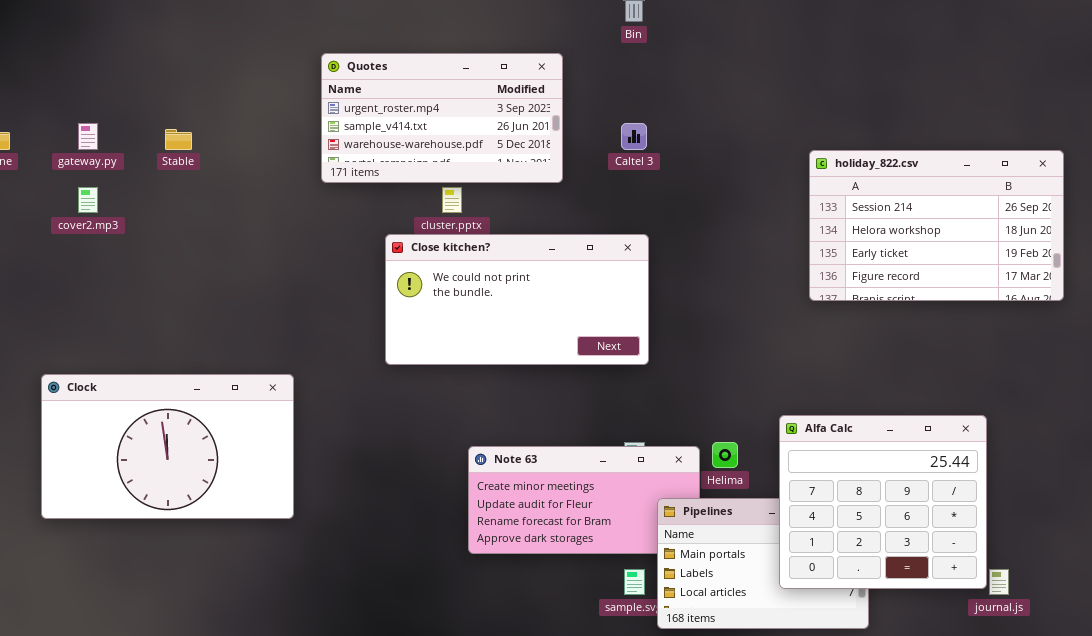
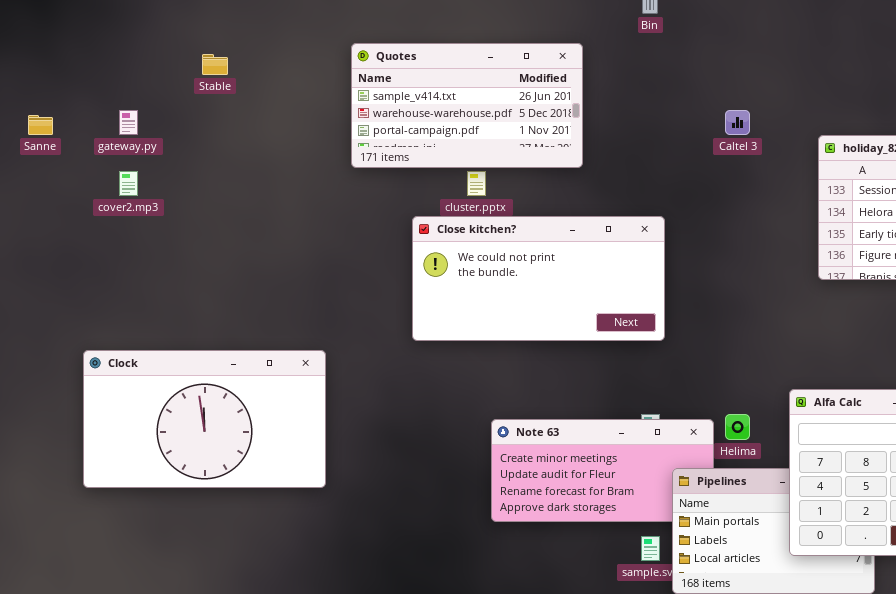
Quotes: [321,53,563,183] -> [351,43,583,168], scrolled down 1 row
Caltel 3: [621,123,647,150] -> [725,110,750,135], moved
Stable: [165,129,192,150] -> [202,54,228,75], moved

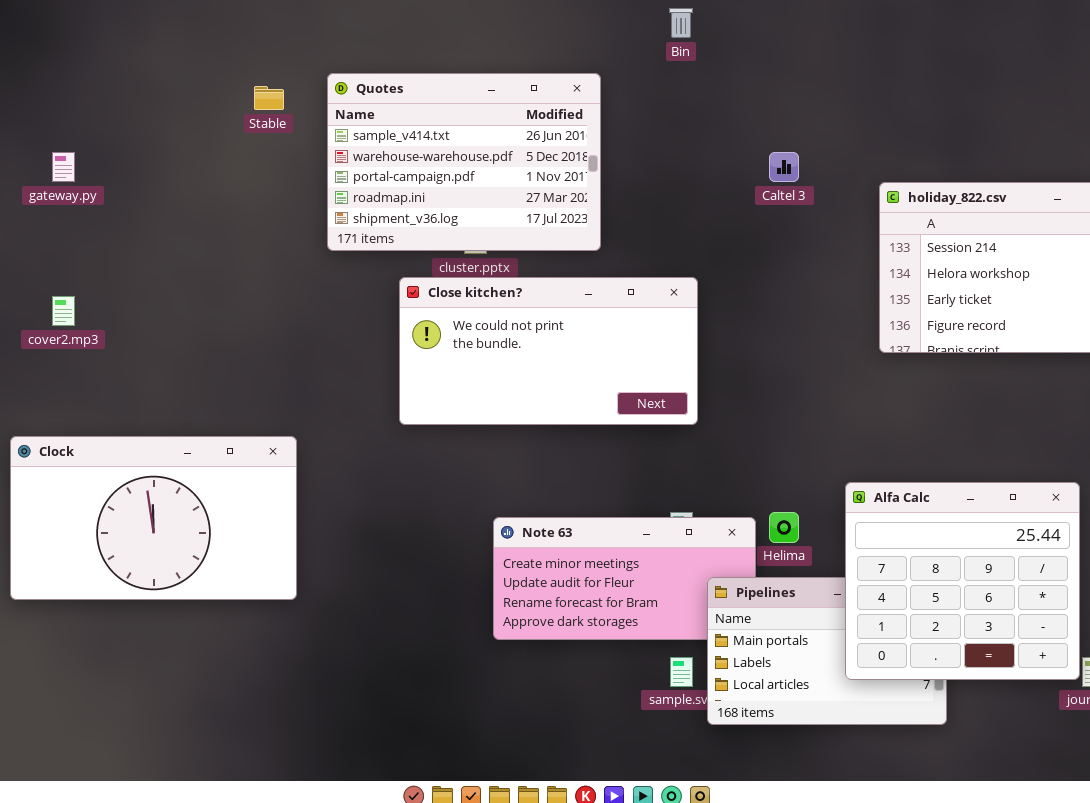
Quotes: [351,43,583,168] -> [327,73,601,251], resized
Stable: [202,54,228,75] -> [254,86,284,110], moved
cover2.mp3: [119,171,138,196] -> [52,296,75,326], moved

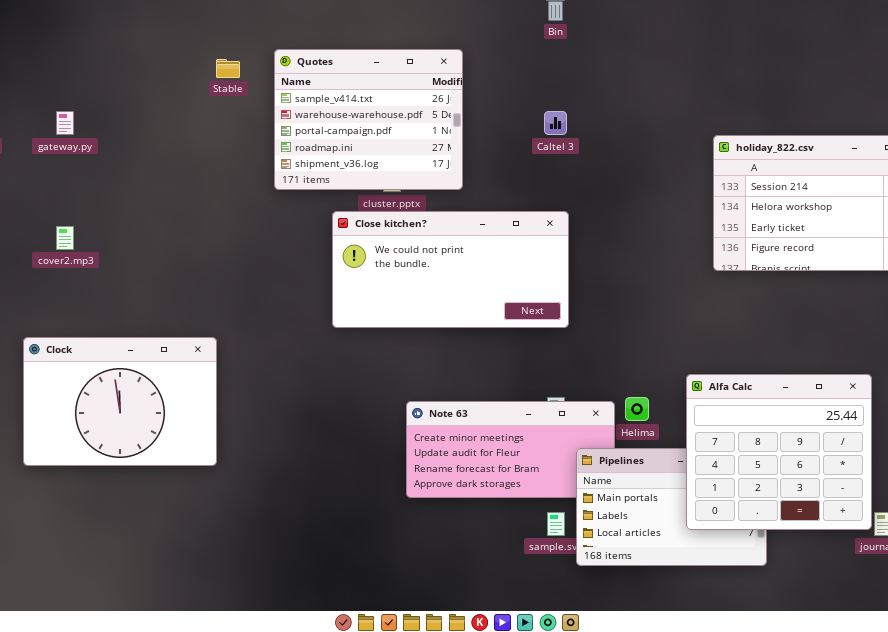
Quotes: [327,73,601,251] -> [274,49,463,190], resized
Caltel 3: [769,152,799,182] -> [544,111,567,135], moved
Clock: [10,436,297,600] -> [23,337,217,466], resized

